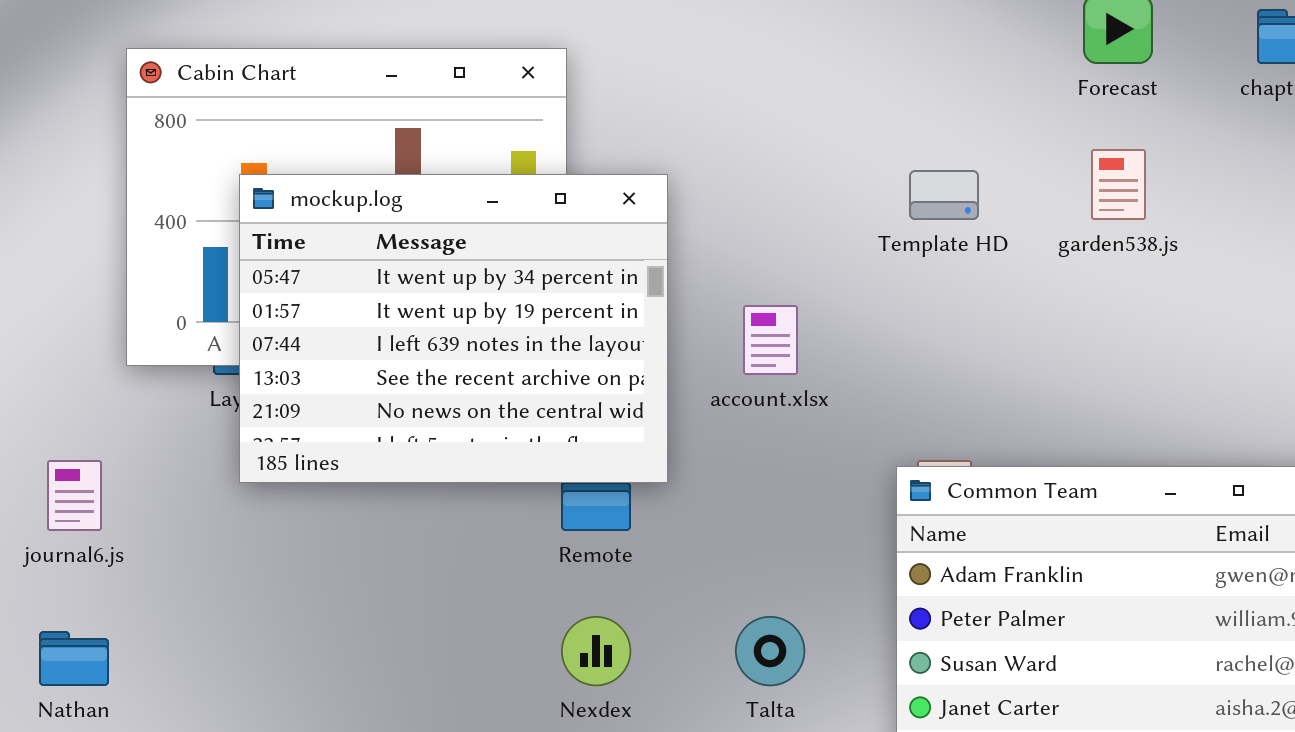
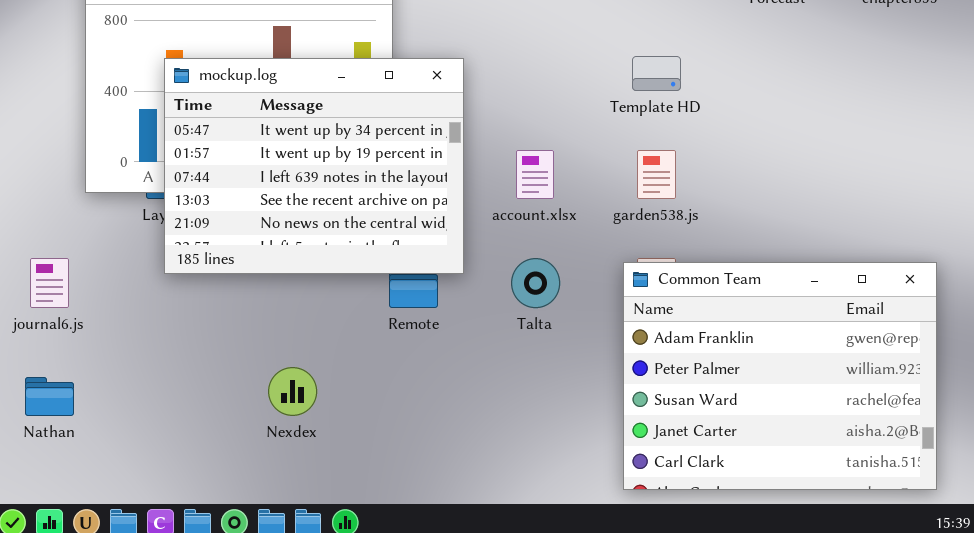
garden538.js: [1091,149,1146,220] -> [637,150,676,199], moved
Nexdex: [561,616,631,686] -> [268,367,317,416], moved
Talta: [735,616,805,686] -> [511,258,560,308], moved

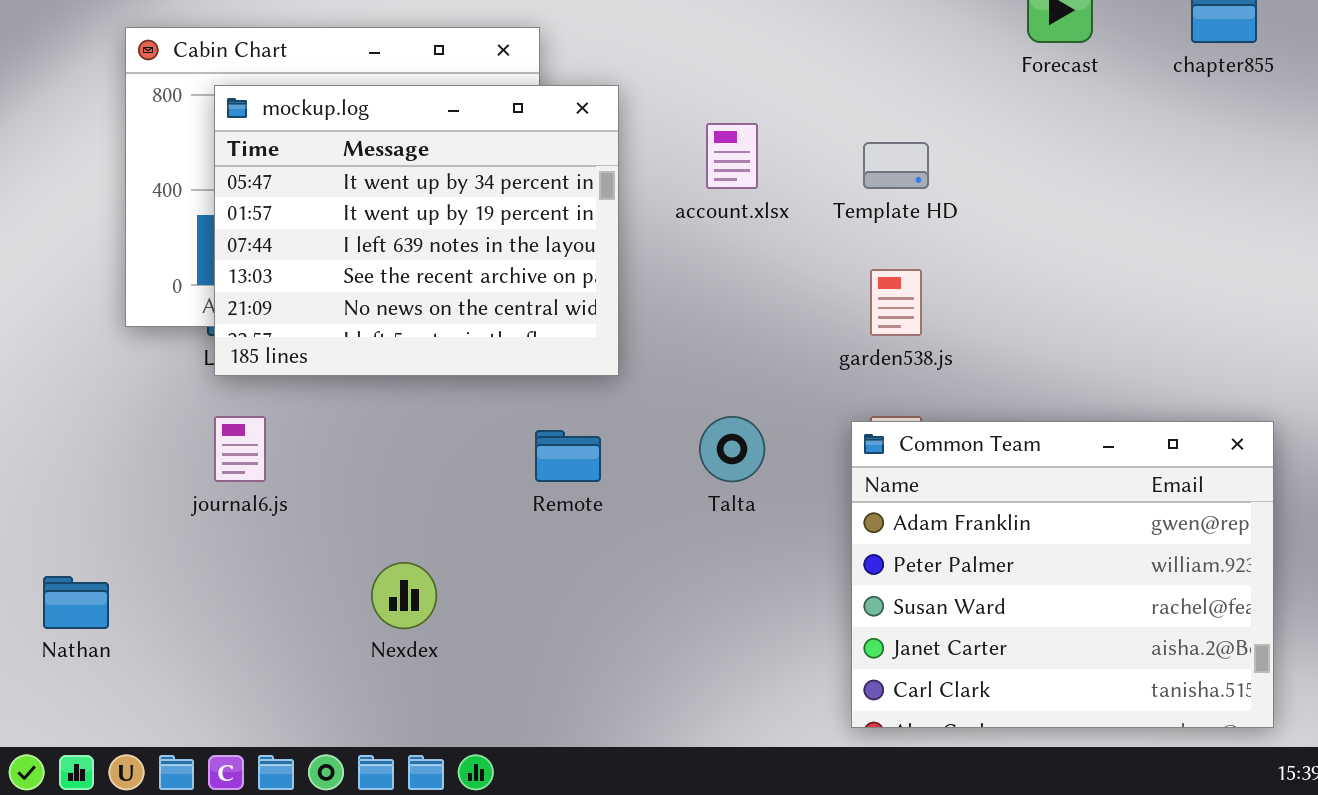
mockup.log: [164,58,464,274] -> [214,85,619,376], moved
account.xlsx: [516,150,554,199] -> [706,123,758,189], moved
journal6.js: [30,258,69,308] -> [214,416,266,482], moved

